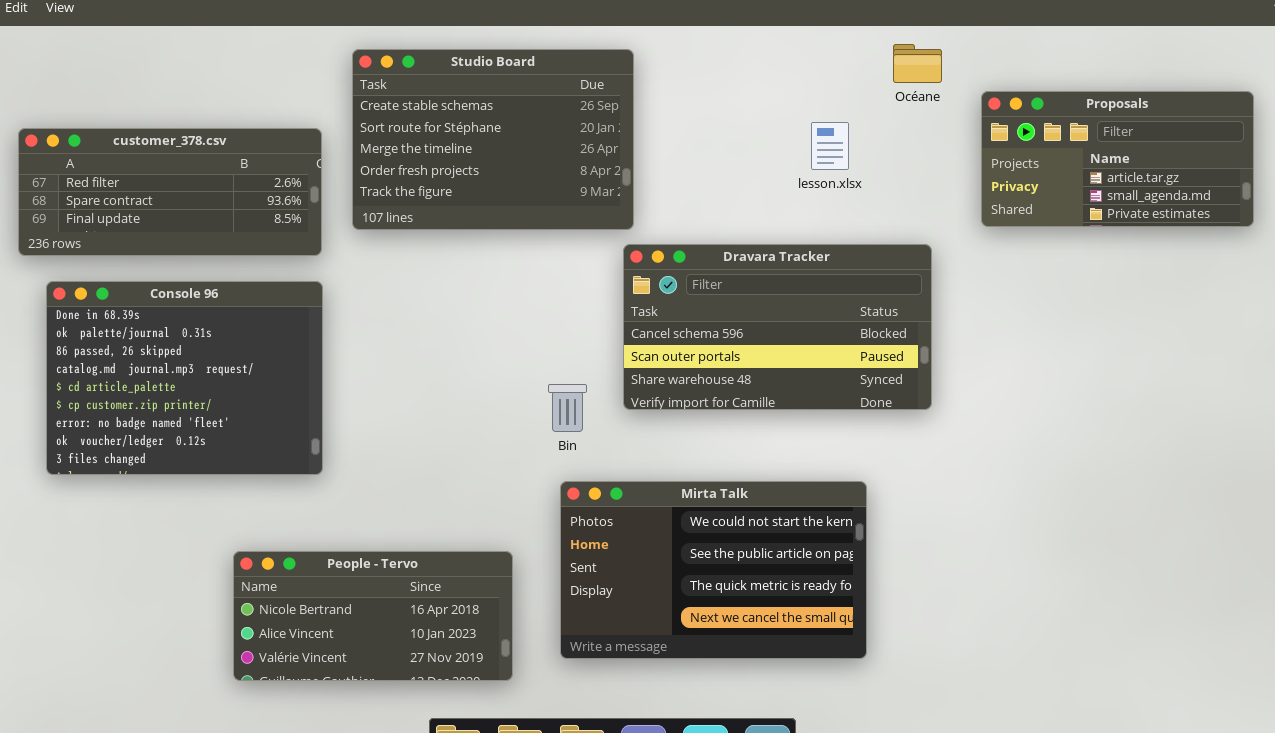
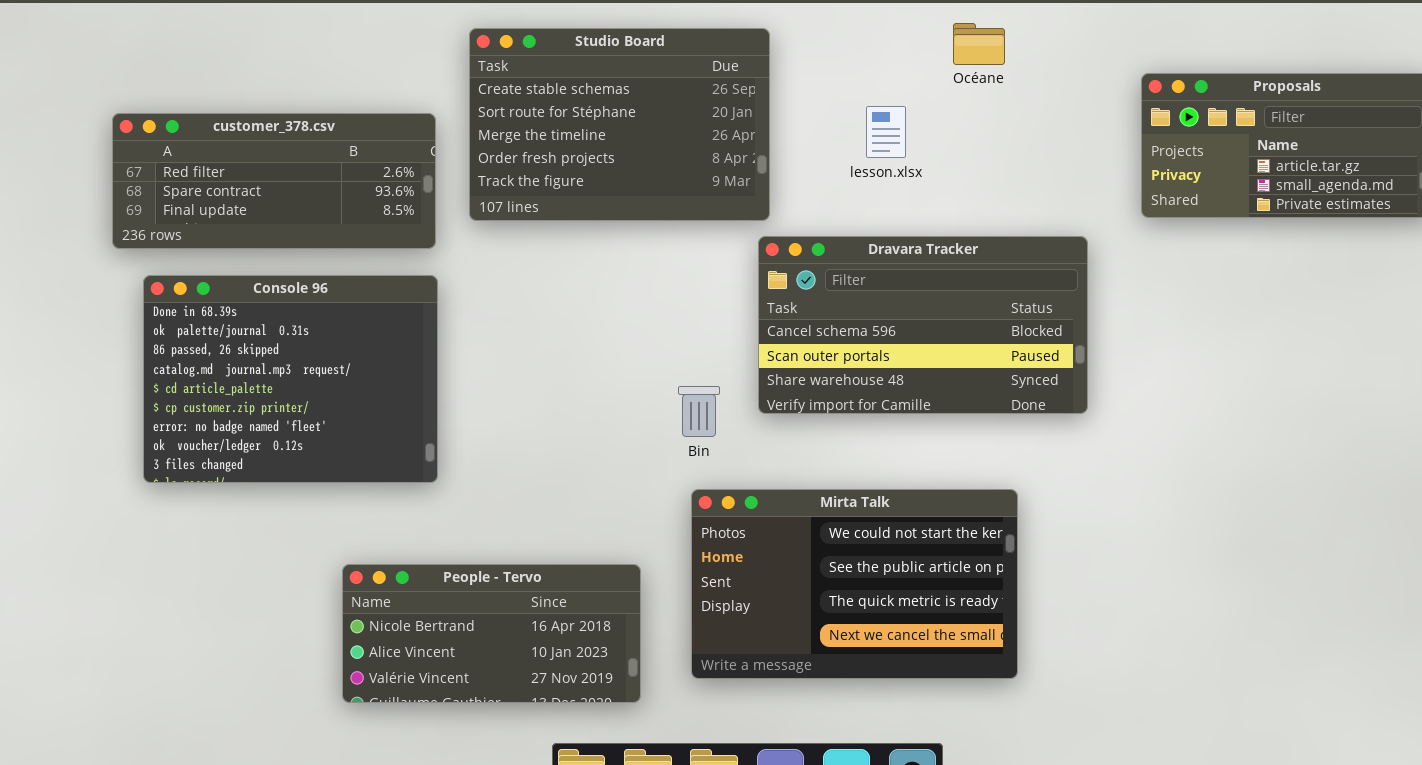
Océane: [893,44,942,83] -> [953,23,1005,65], moved
lesson.xlsx: [811,122,849,170] -> [866,106,906,158], moved

